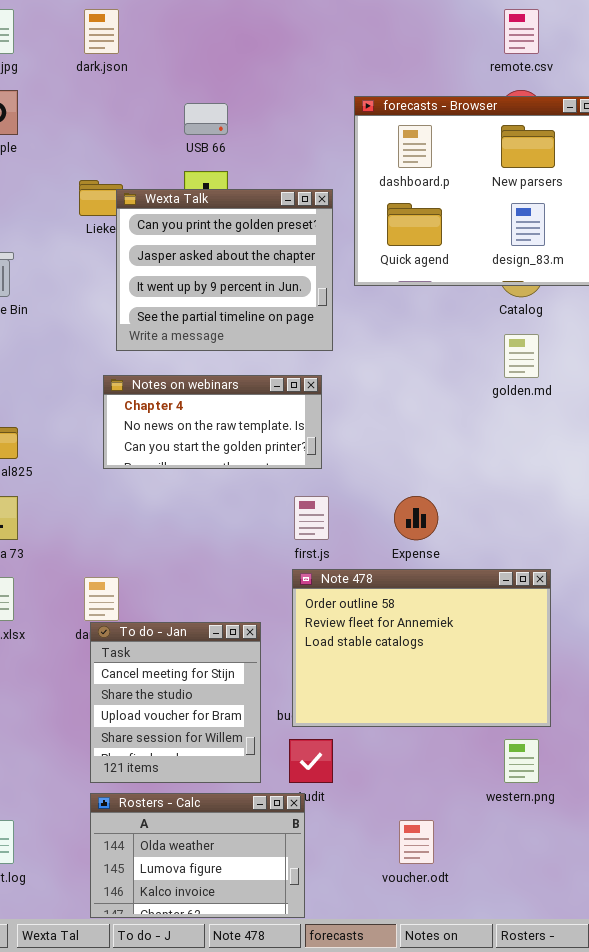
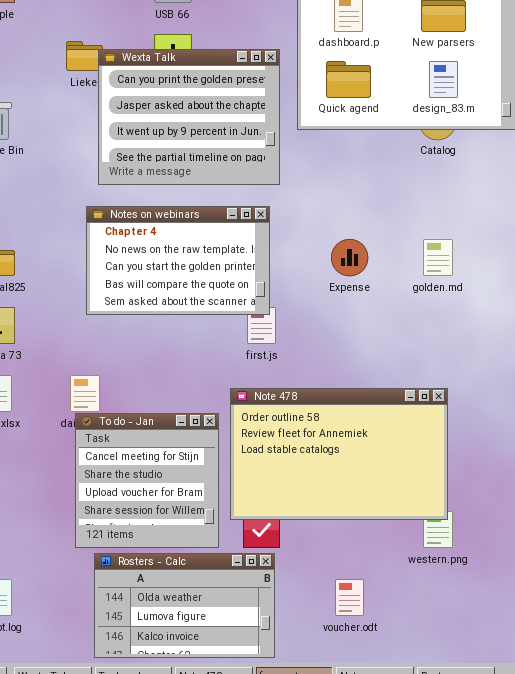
golden.md: [504,334,539,378] -> [423,239,453,276], moved
Notes on webinars: [103,375,322,469] -> [86,206,270,315], resized
Expense: [394,496,438,540] -> [331,239,368,276], moved
Note 478: [292,569,551,727] -> [230,388,448,520], moved
Rosters - Calc: [90,793,305,918] -> [94,553,275,658], moved

